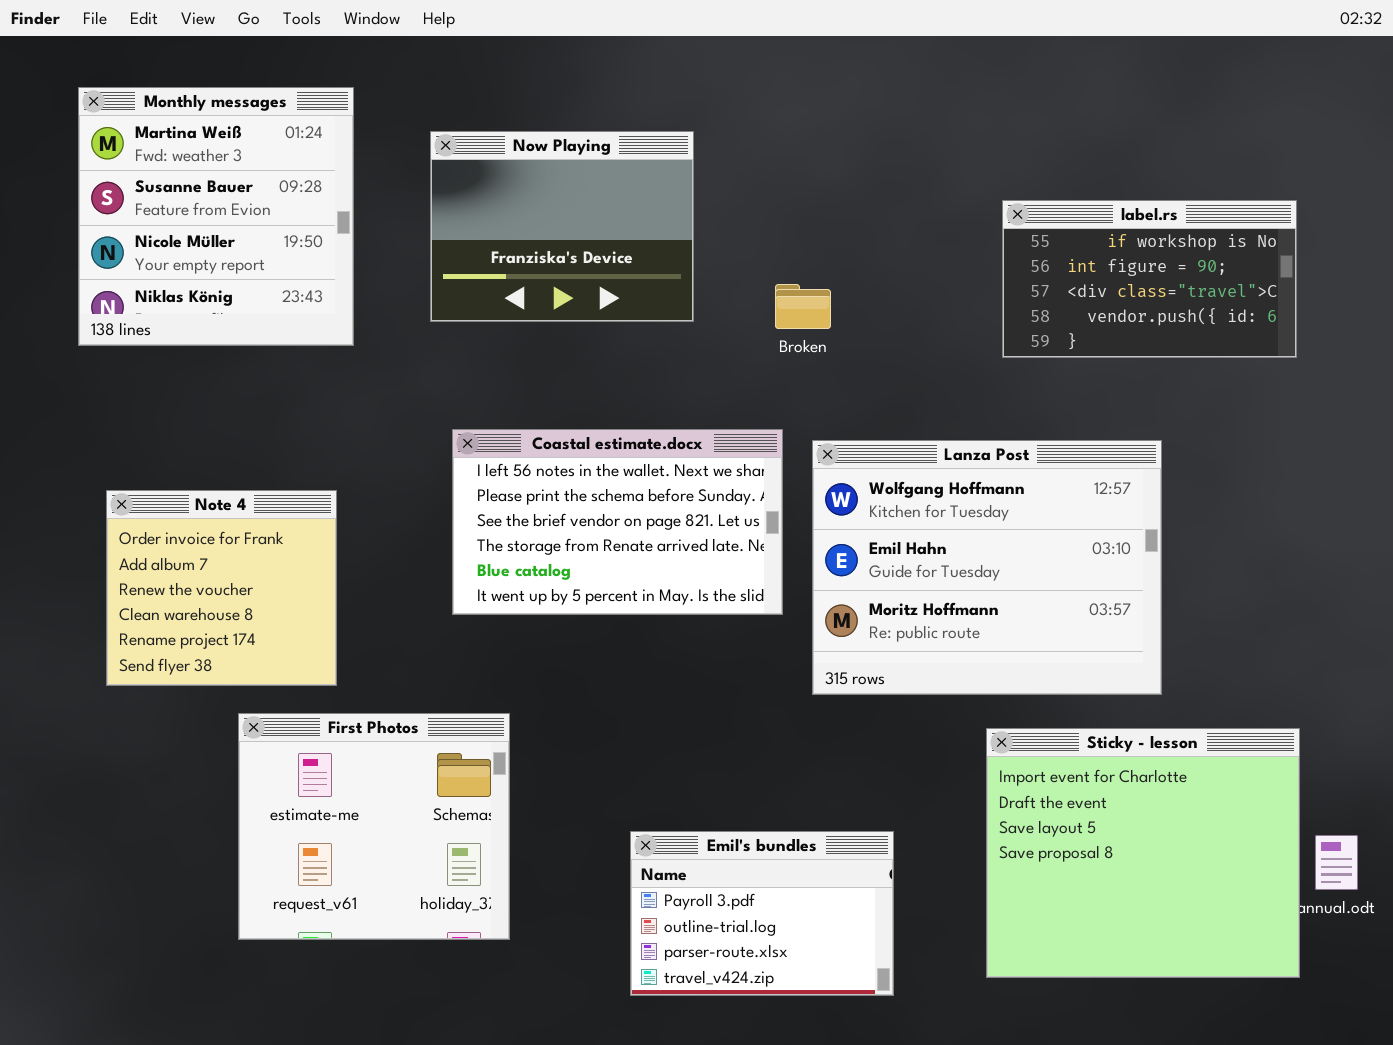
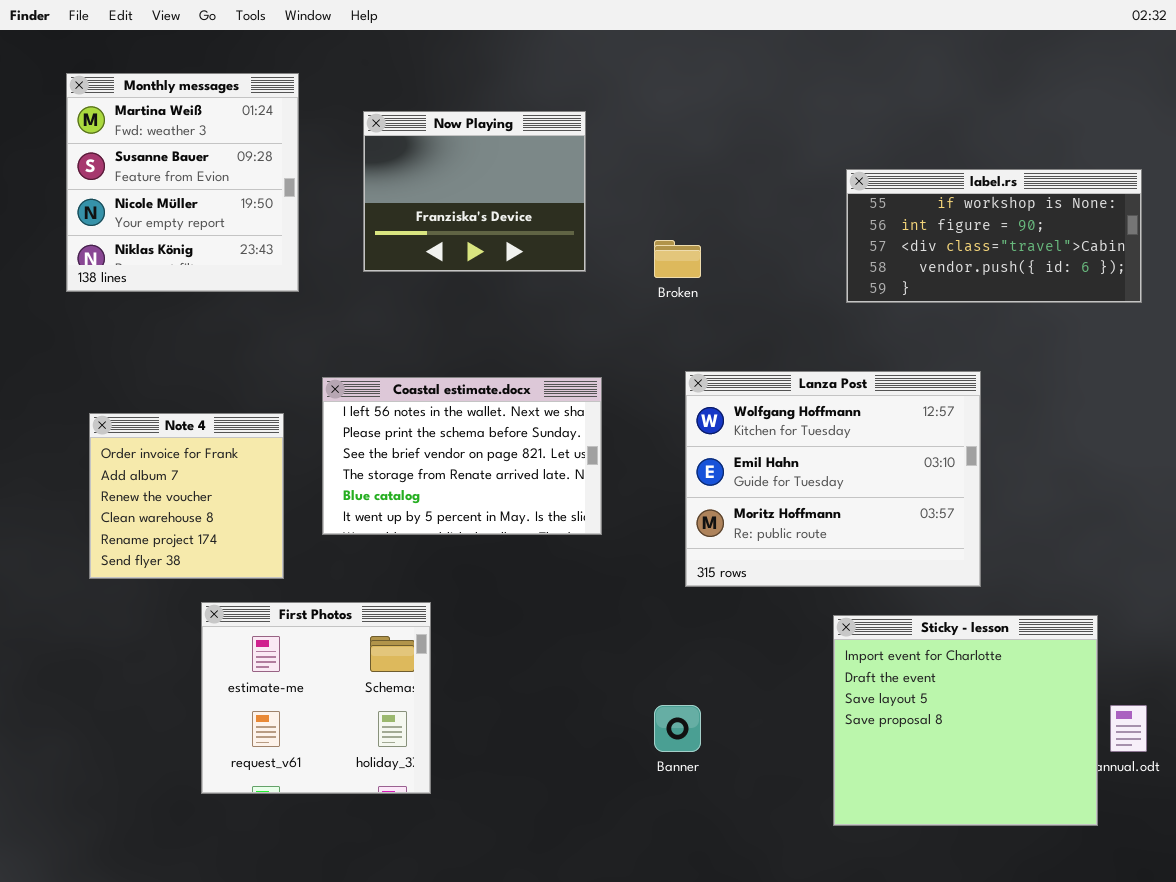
label.rs: [1002,200,1297,358] -> [846,169,1142,303], resized
Coastal estimate.docx: [452,429,783,615] -> [322,377,602,535], moved
Emil's bundles: [630,831,894,996] -> none, closed

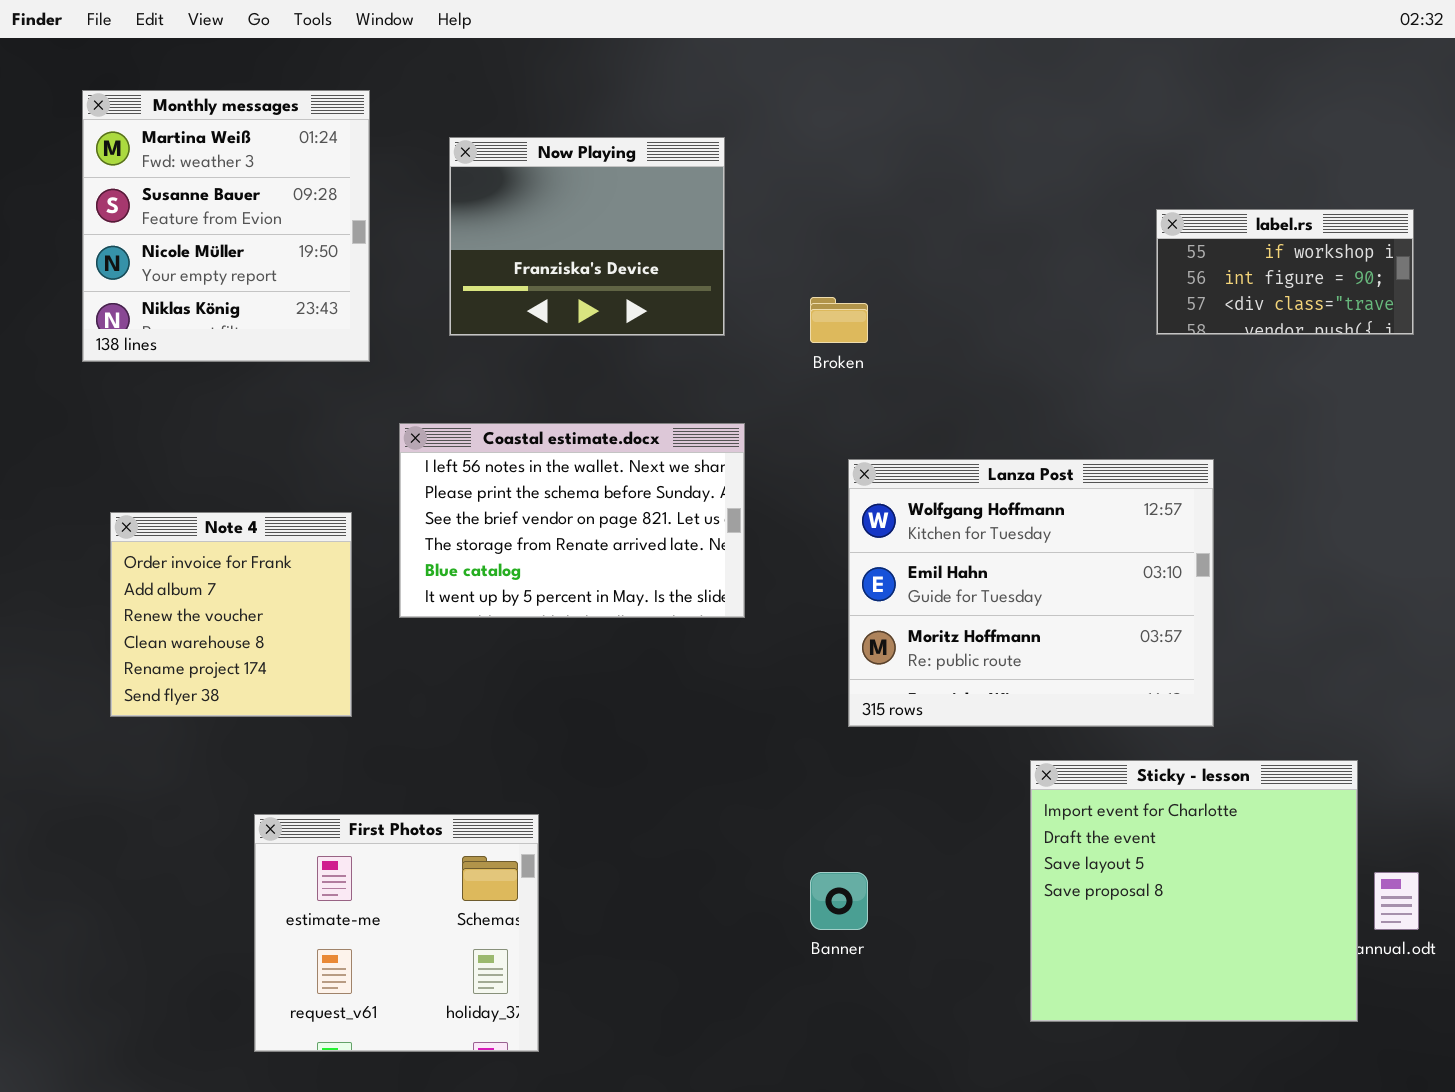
label.rs: [846,169,1142,303] -> [1156,209,1414,335], resized
Coastal estimate.docx: [322,377,602,535] -> [399,423,745,618], moved
First Photos: [201,602,431,794] -> [254,814,539,1052], moved

